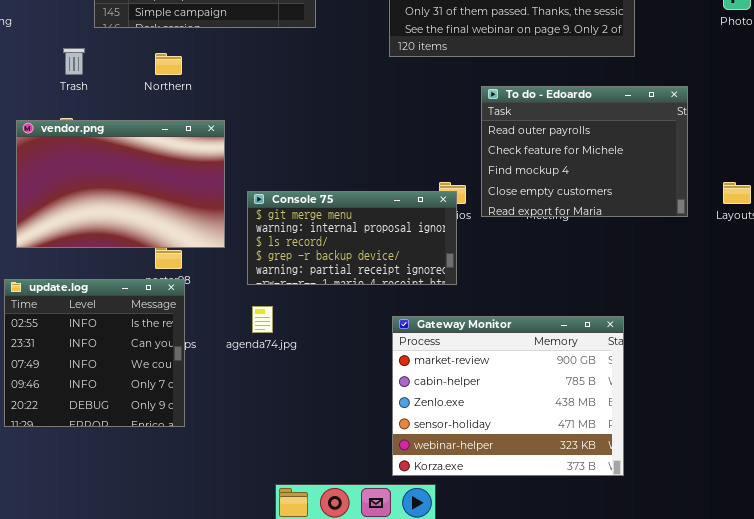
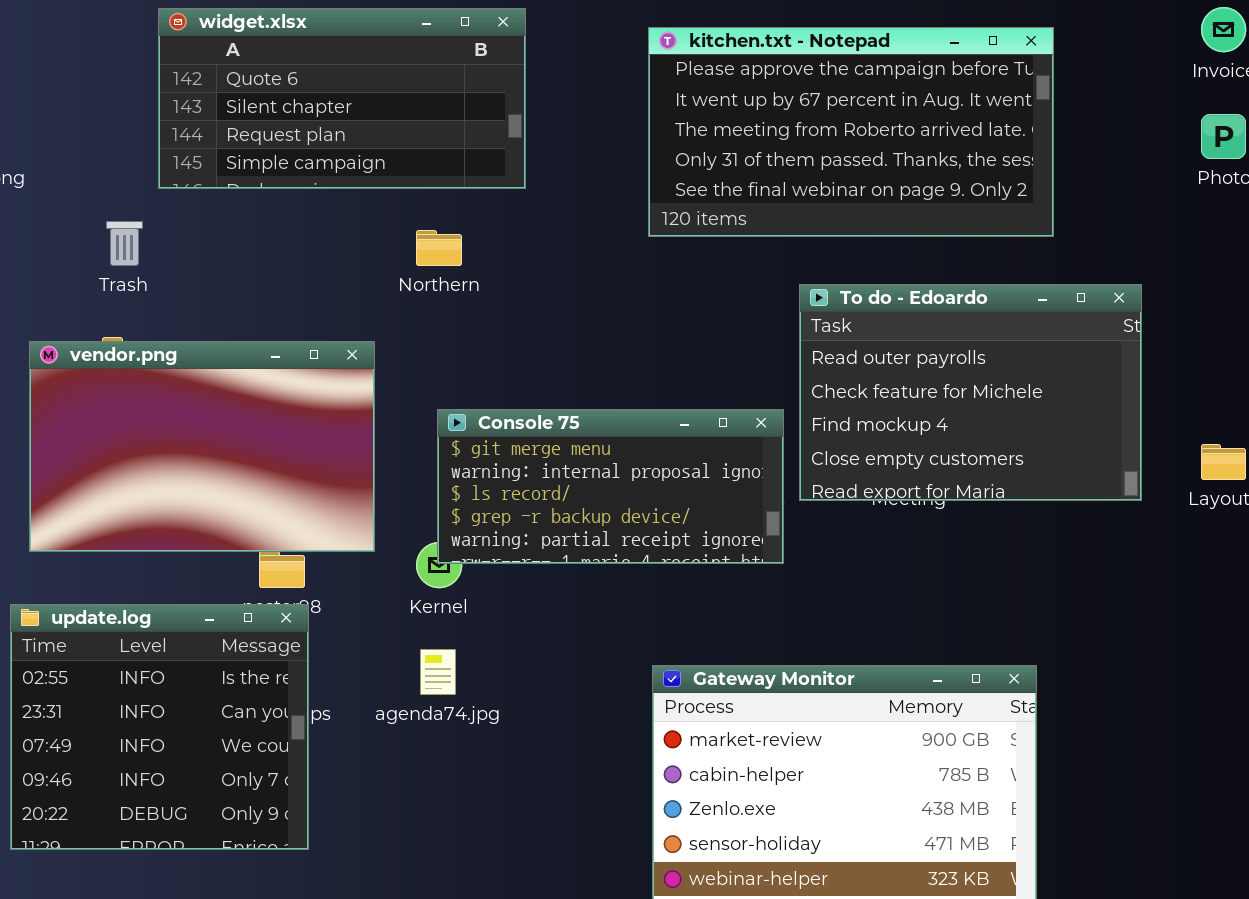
Northern: [155,53,182,75] -> [416,230,462,266], moved
Console 75: [247,191,457,285] -> [437,409,784,564], moved

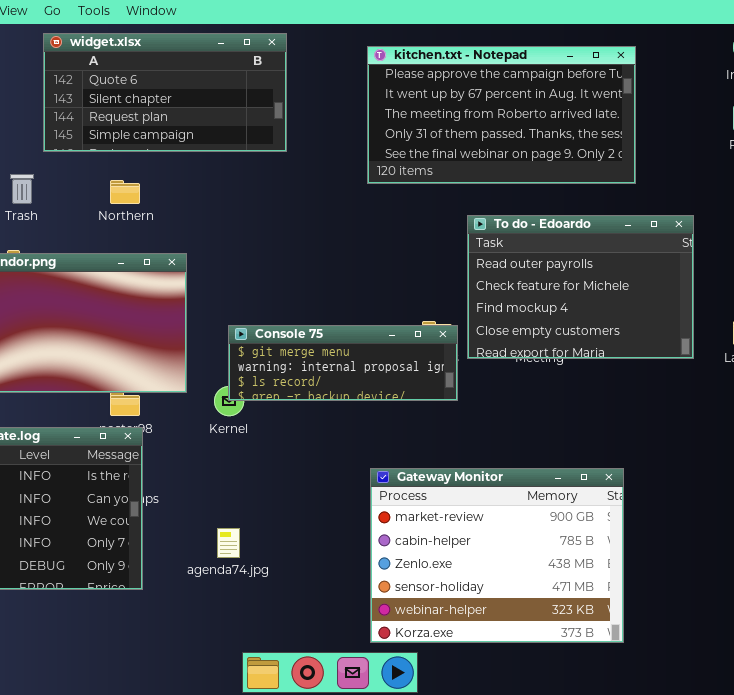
Northern: [416,230,462,266] -> [110,180,140,204], moved
Console 75: [437,409,784,564] -> [228,325,458,401], resized
agenda74.jpg: [420,649,456,695] -> [217,528,240,558], moved

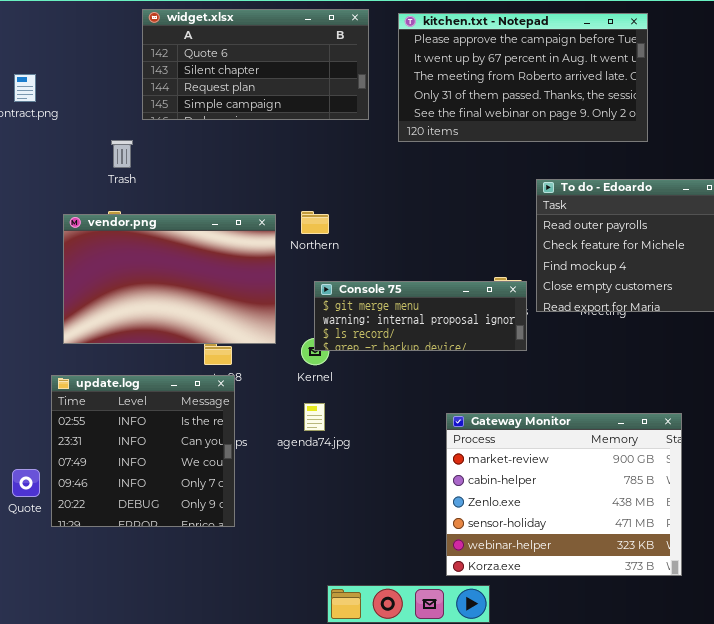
kitchen.txt - Notepad: [367,46,636,184] -> [398,13,648,142], moved
Northern: [110,180,140,204] -> [301,211,329,234], moved
agenda74.jpg: [217,528,240,558] -> [304,403,325,431], moved

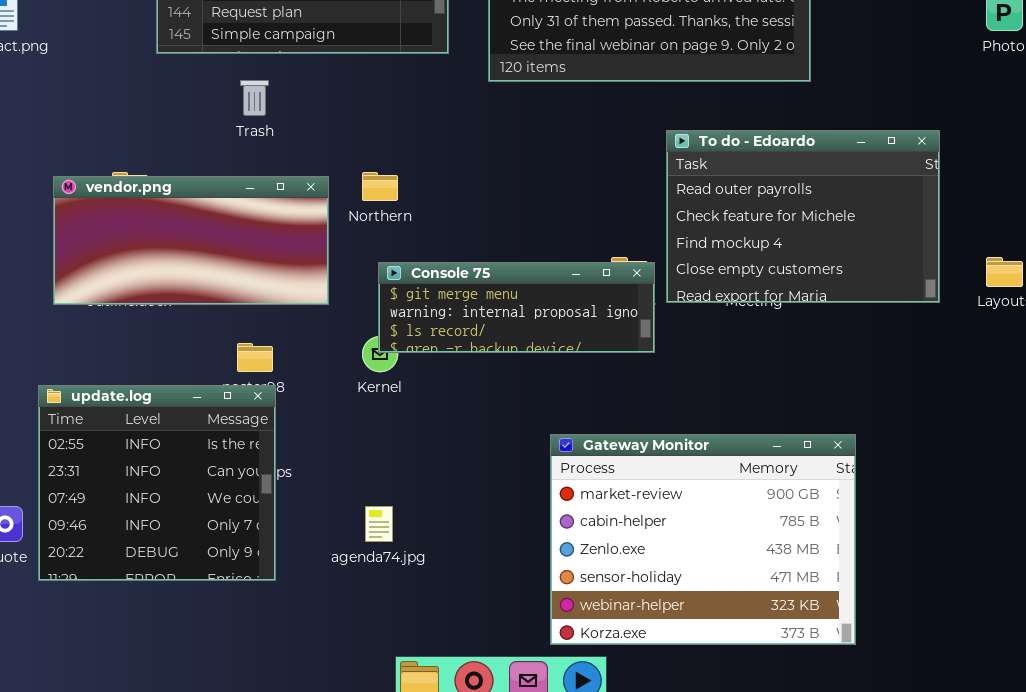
Trash: [111,140,133,168] -> [240,80,269,116], moved
vendor.png: [63,214,276,344] -> [53,176,329,305], resized
agenda74.jpg: [304,403,325,431] -> [365,506,393,542], moved

